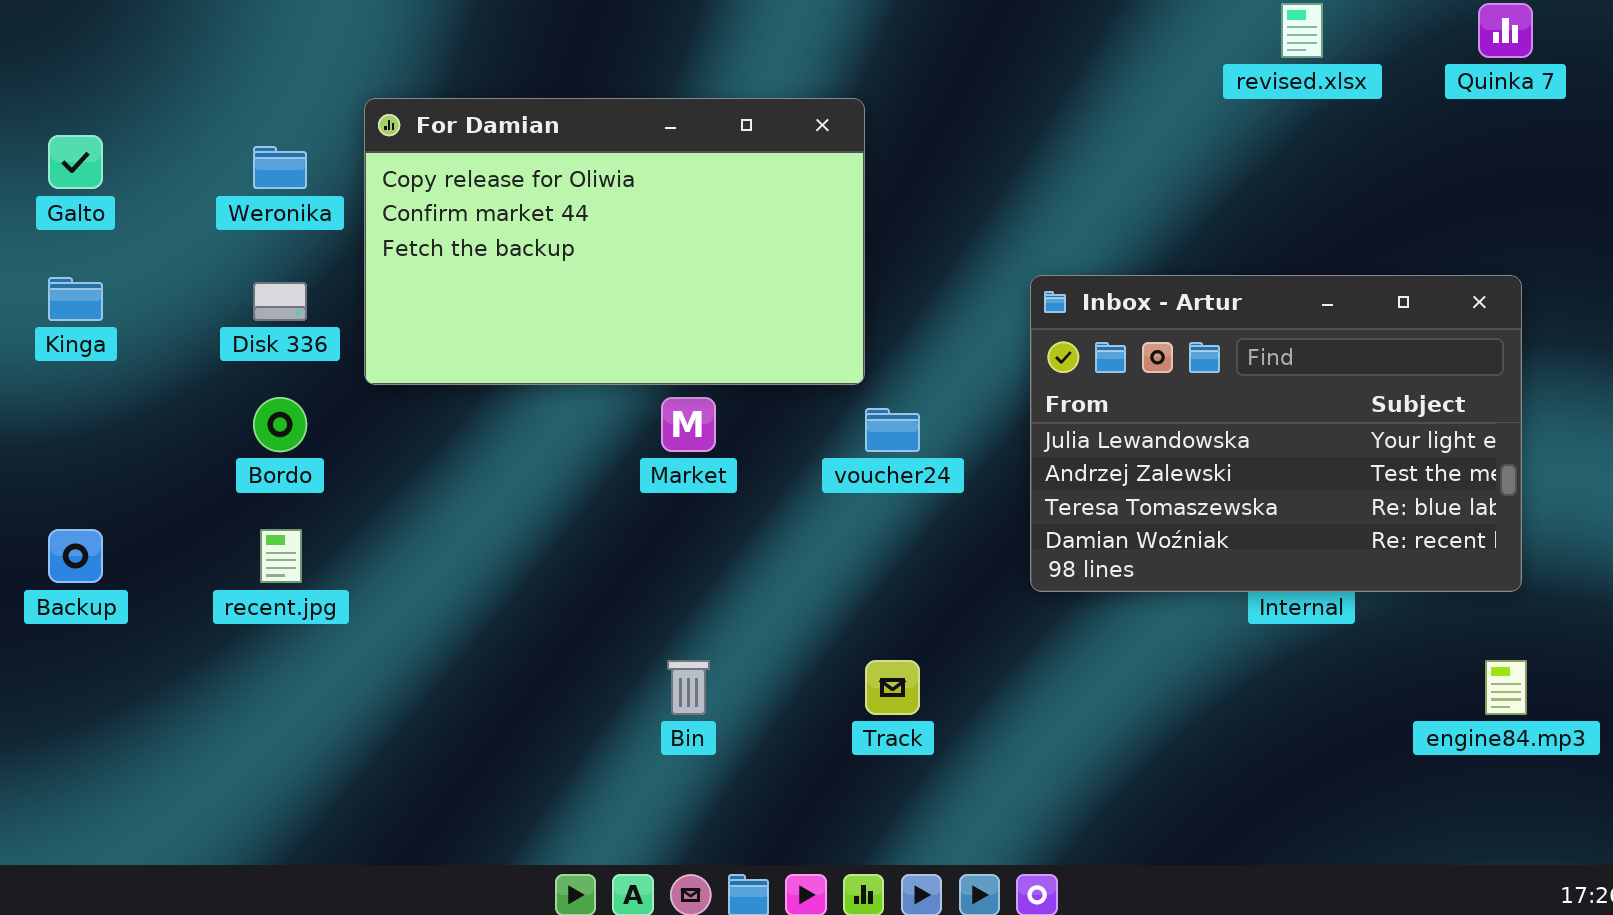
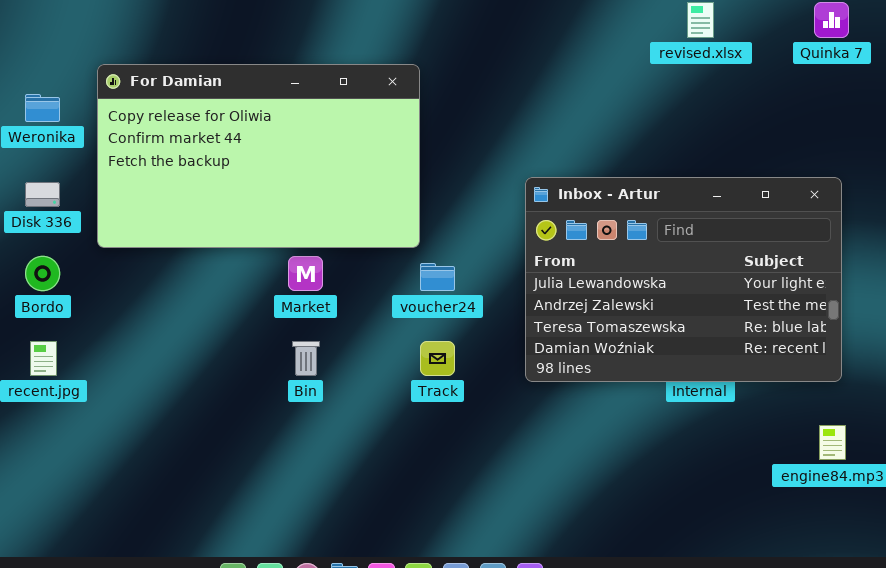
Bin: [667,660,710,715] -> [292,341,320,376], moved
Track: [865,660,920,715] -> [420,341,455,376], moved

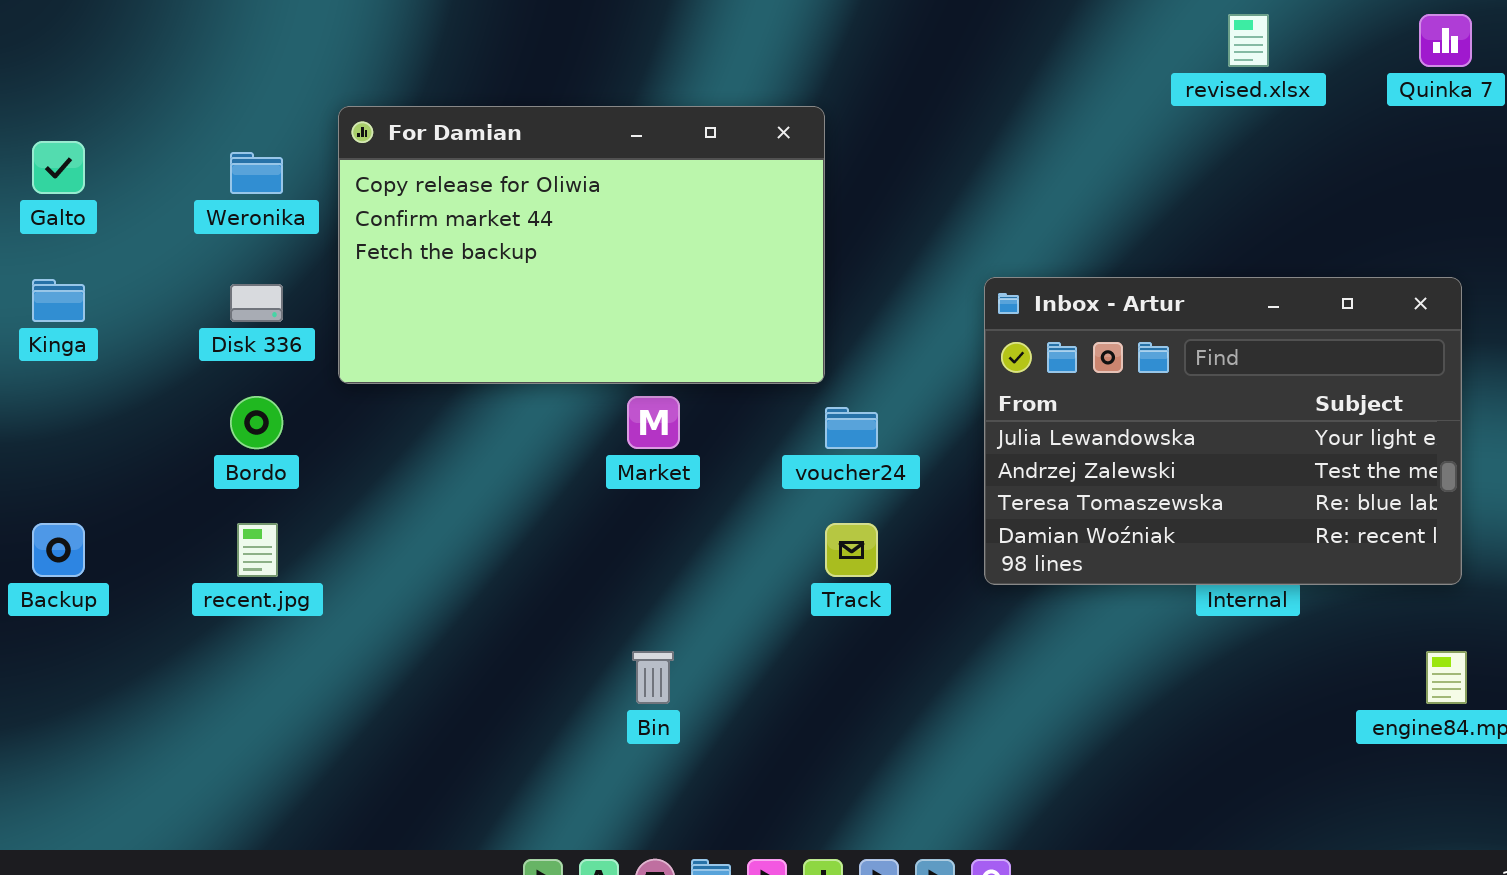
Bin: [292,341,320,376] -> [632,651,674,704], moved

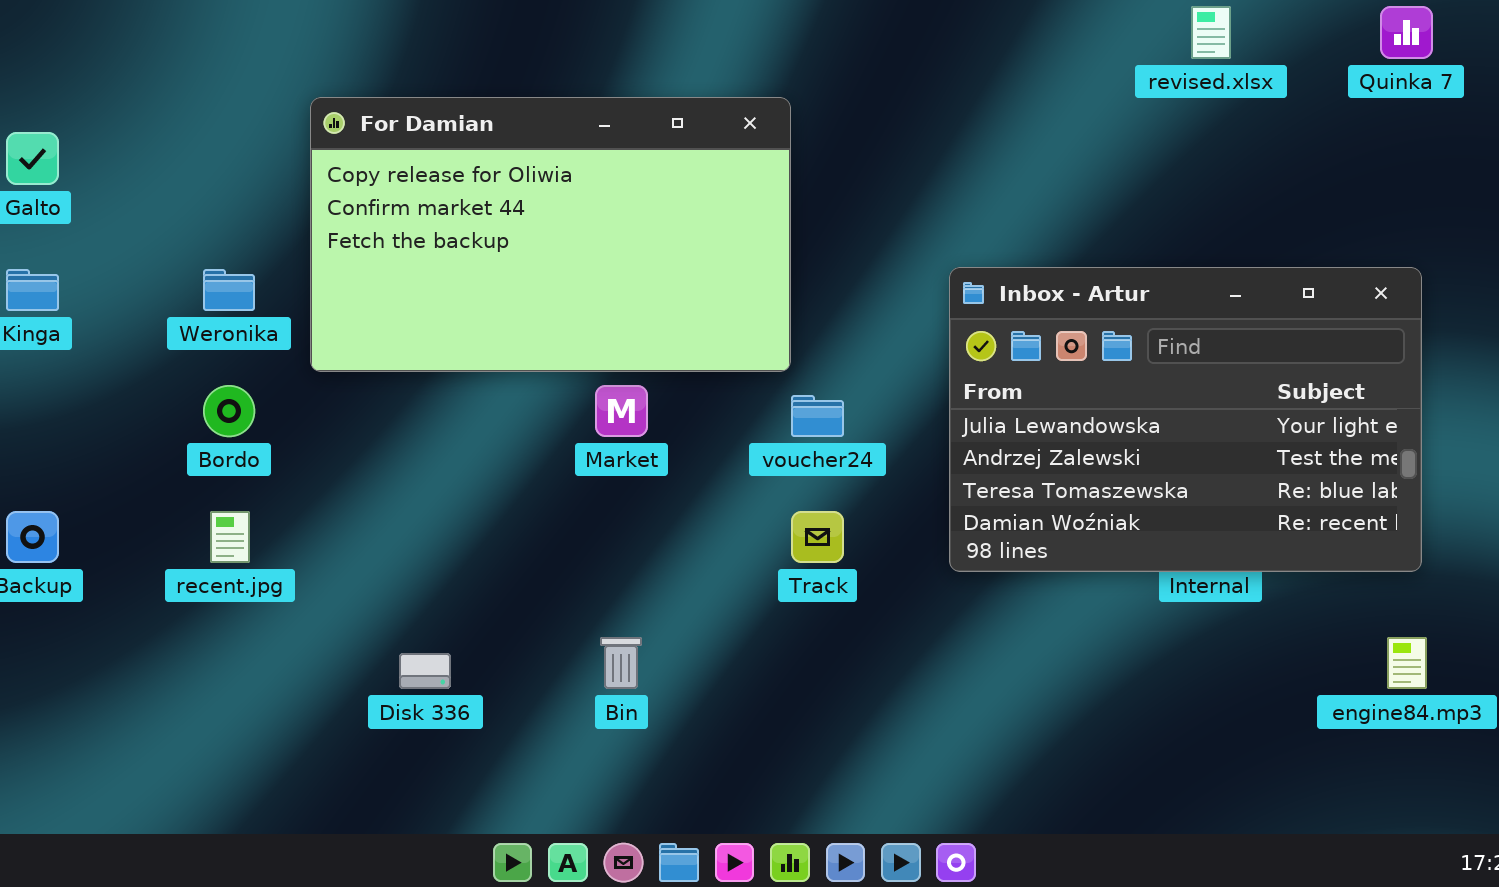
Weronika: [230,152,283,194] -> [203,269,255,311], moved
Disk 336: [230,284,283,322] -> [399,653,451,689], moved

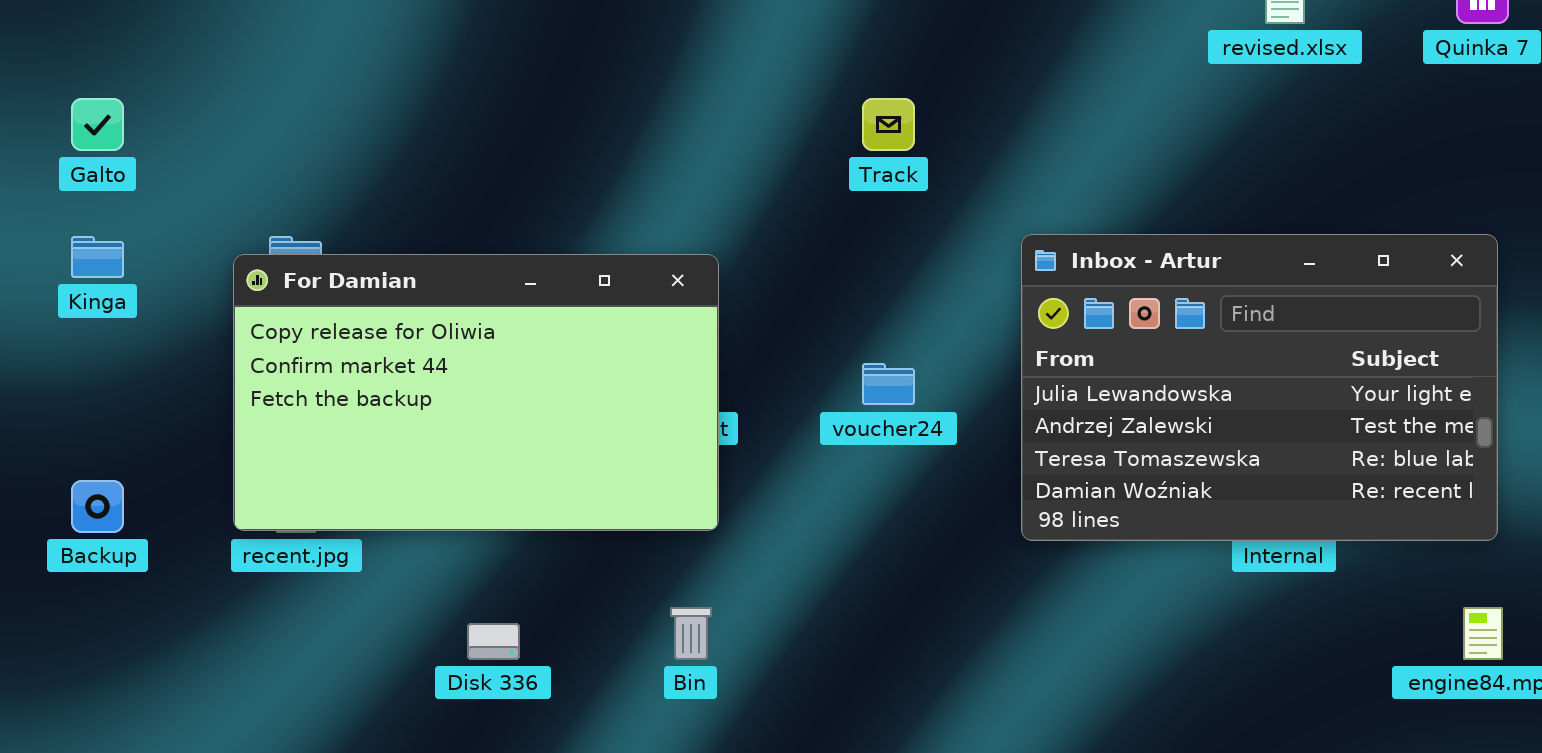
For Damian: [310,97,791,372] -> [233,254,719,531], moved
Track: [791,511,844,563] -> [862,98,915,151], moved

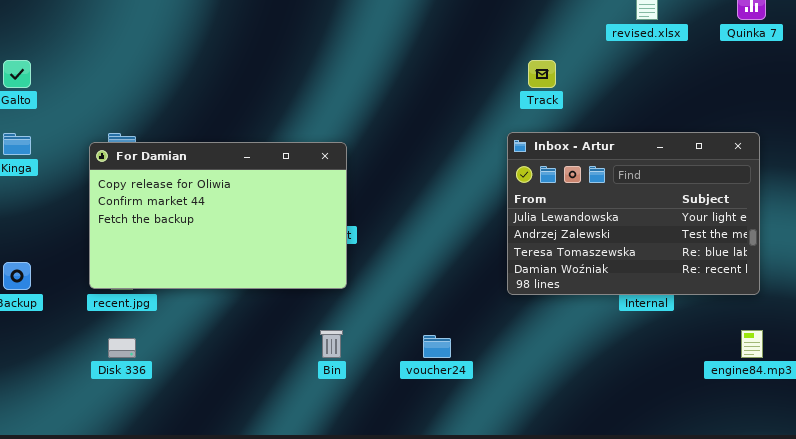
Track: [862,98,915,151] -> [528,60,556,88], moved
voucher24: [862,363,915,405] -> [423,335,451,358], moved
Disk 336: [467,623,520,660] -> [108,338,136,358], moved

